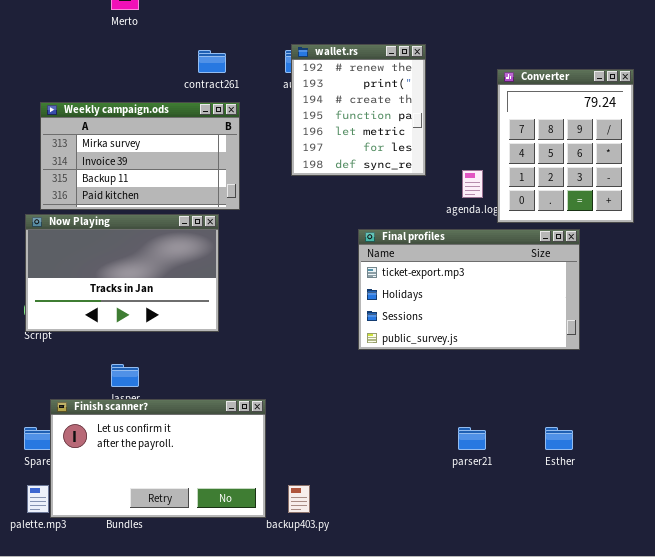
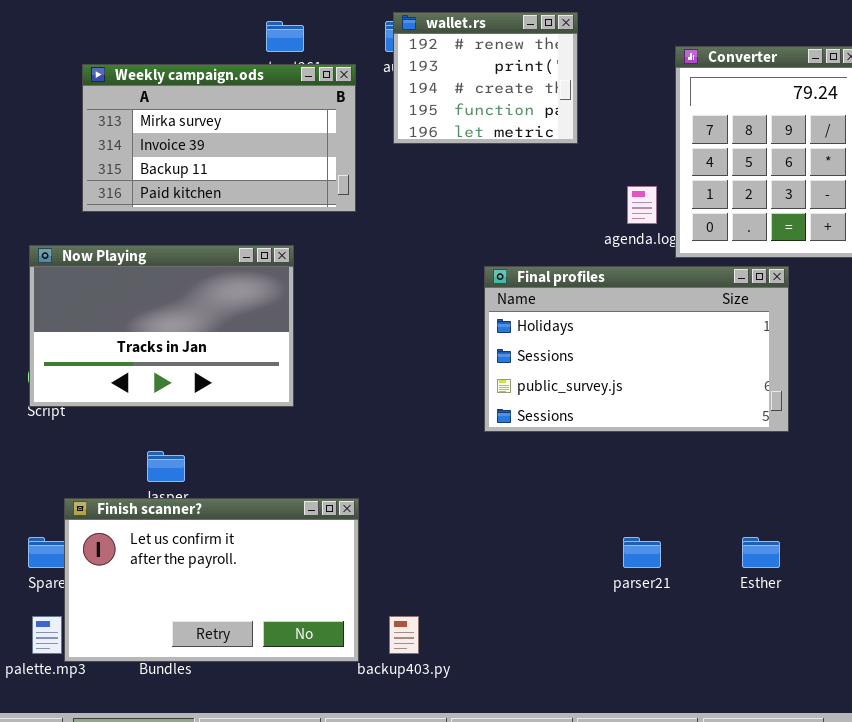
wallet.rs: [291,44,426,176] -> [393,12,578,144], resized
Weekly campaign.ods: [40,102,240,210] -> [82,64,356,212], moved
Final profiles: [358,229,580,350] -> [484,266,789,432], scrolled down 1 row

